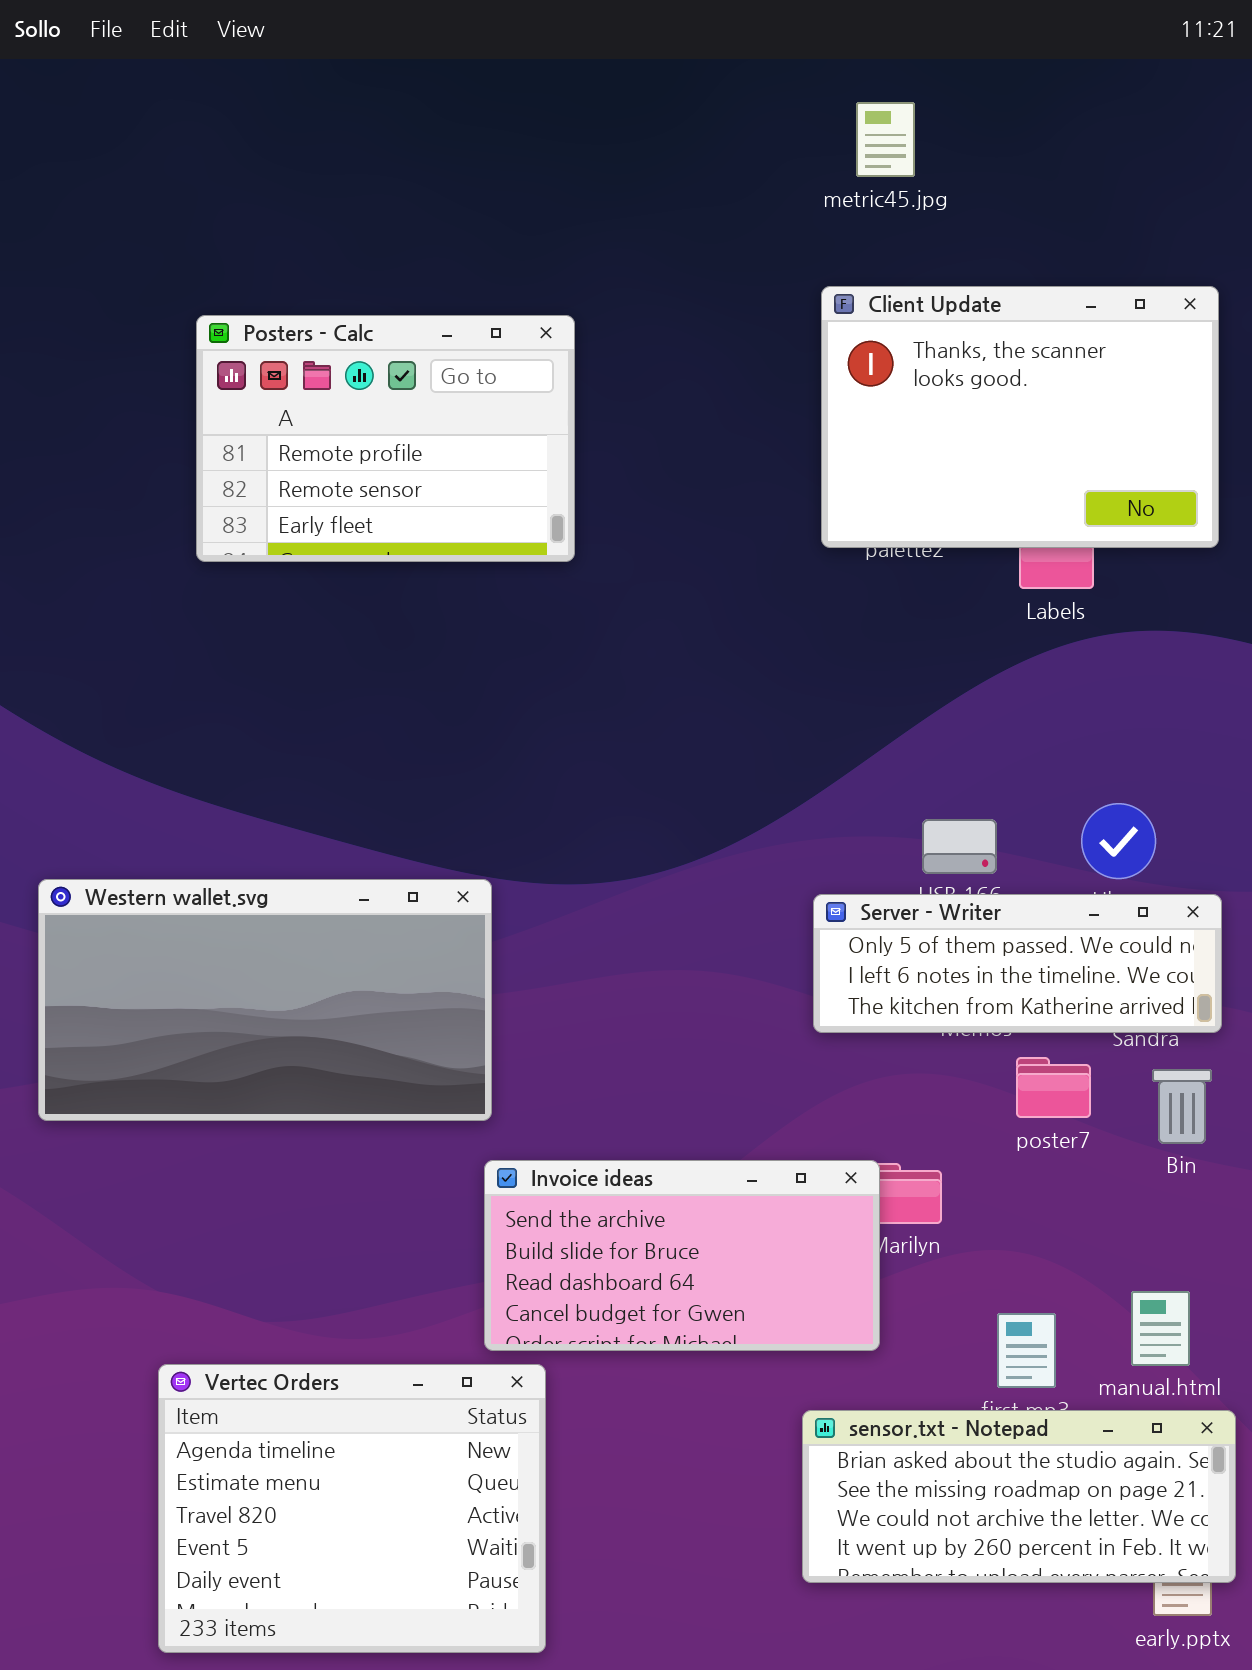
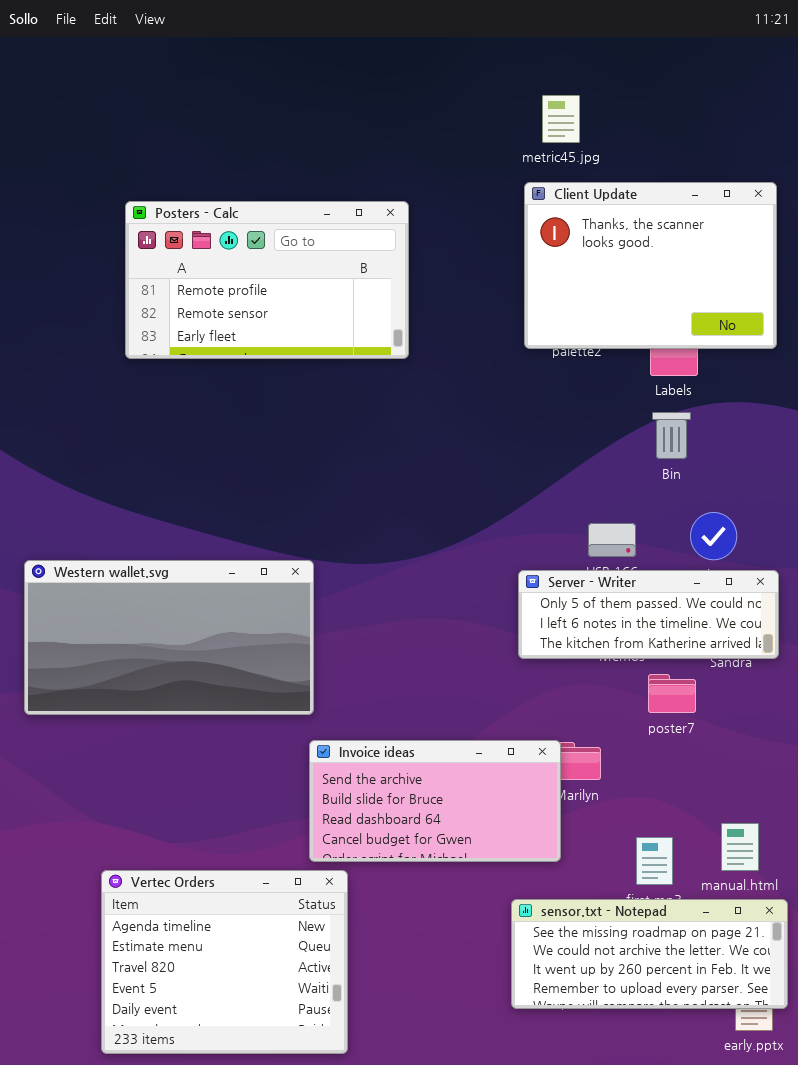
metric45.jpg: [856,102,915,177] -> [542,95,580,143], moved
Posters - Calc: [196,315,575,562] -> [125,201,409,359], resized
Bin: [1152,1069,1212,1144] -> [652,412,691,459], moved
sensor.txt - Notepad: [802,1410,1236,1583] -> [511,899,788,1009], scrolled down 1 row

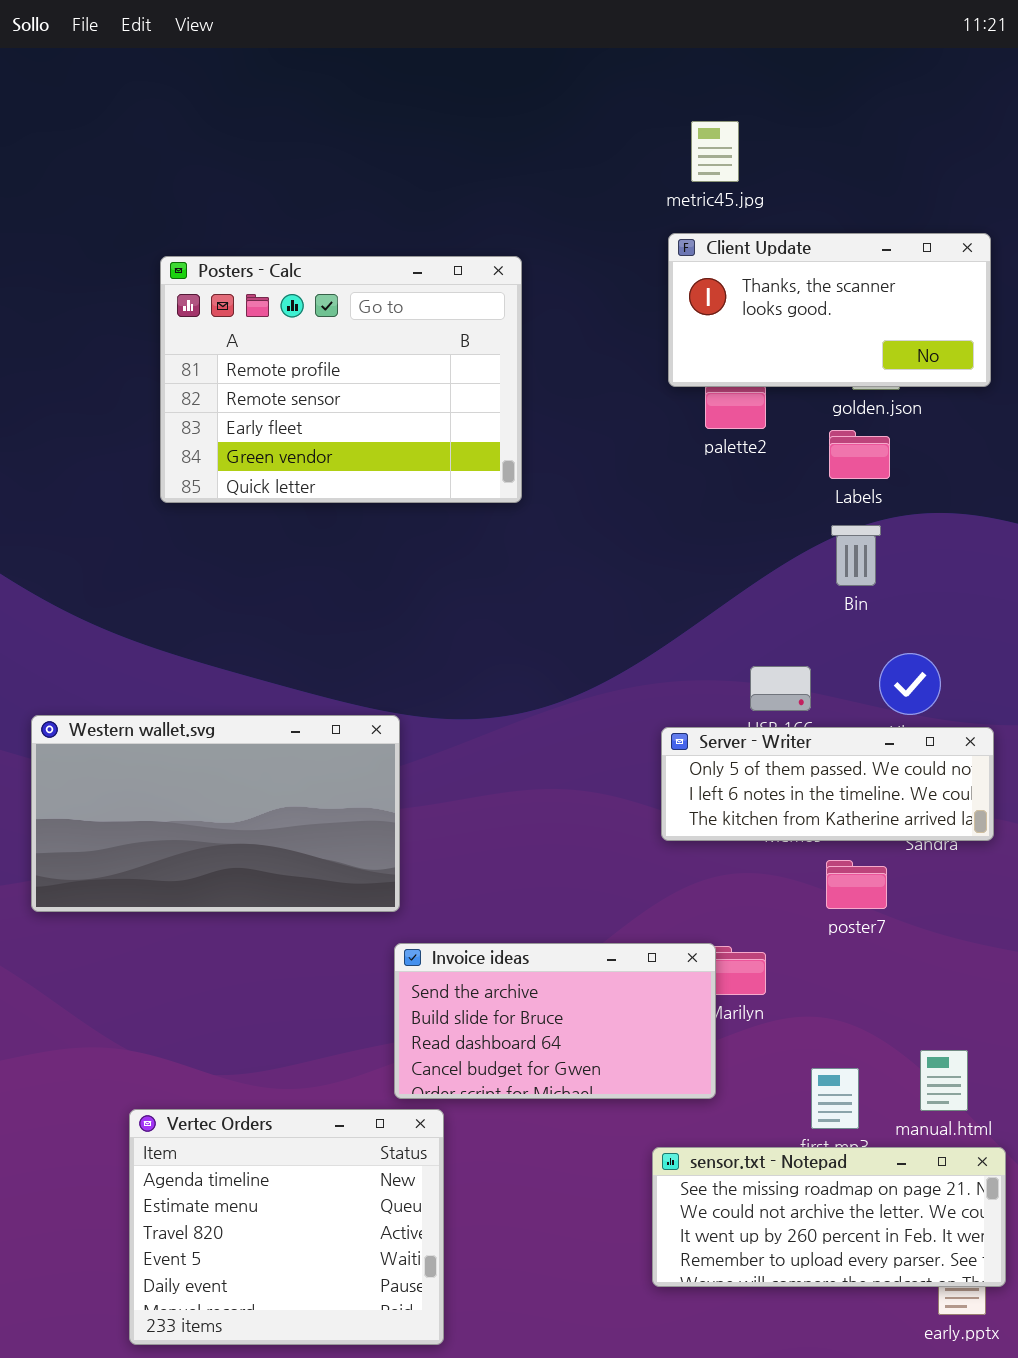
Client Update: [524,182,777,349] -> [668,233,991,387], resized
Posters - Calc: [125,201,409,359] -> [160,256,522,503], resized

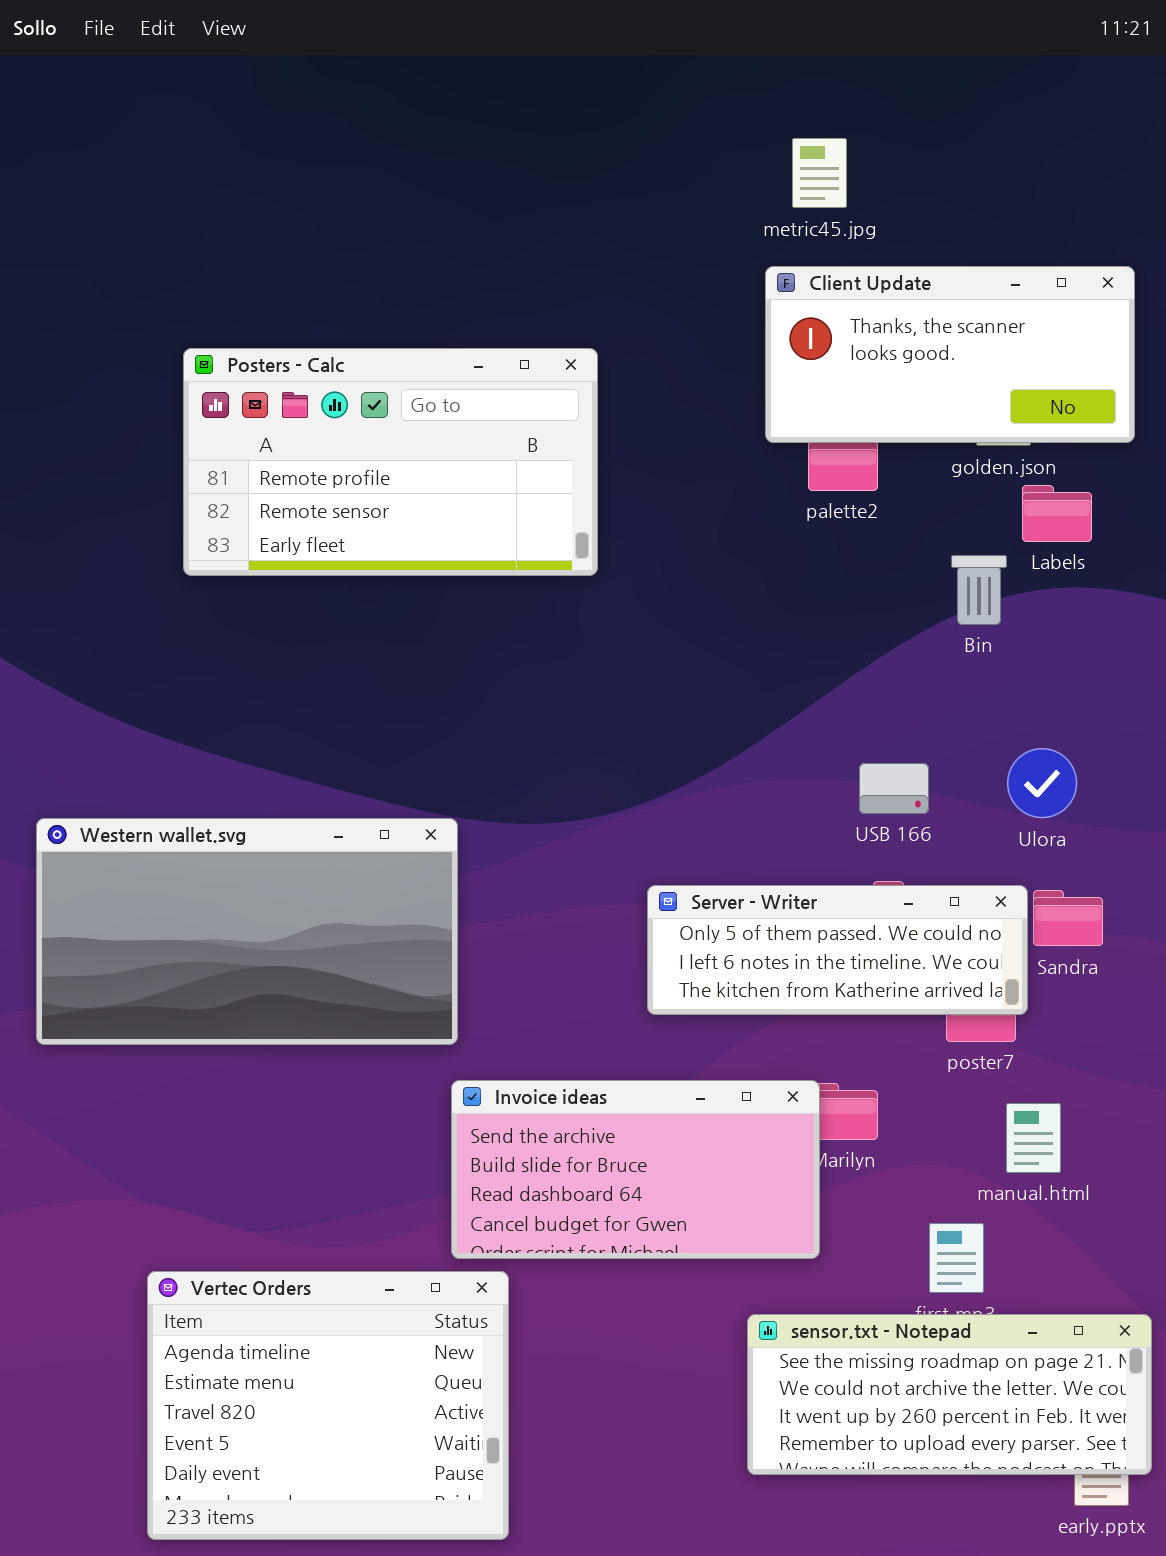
Posters - Calc: [160,256,522,503] -> [183,348,598,576], resized
Labels: [829,430,890,479] -> [1022,485,1092,542], moved
Bin: [831,525,881,586] -> [951,555,1007,625], moved
Server - Writer: [661,727,994,841] -> [647,885,1028,1015], moved
manual.html: [920,1050,968,1111] -> [1006,1103,1061,1173], moved

